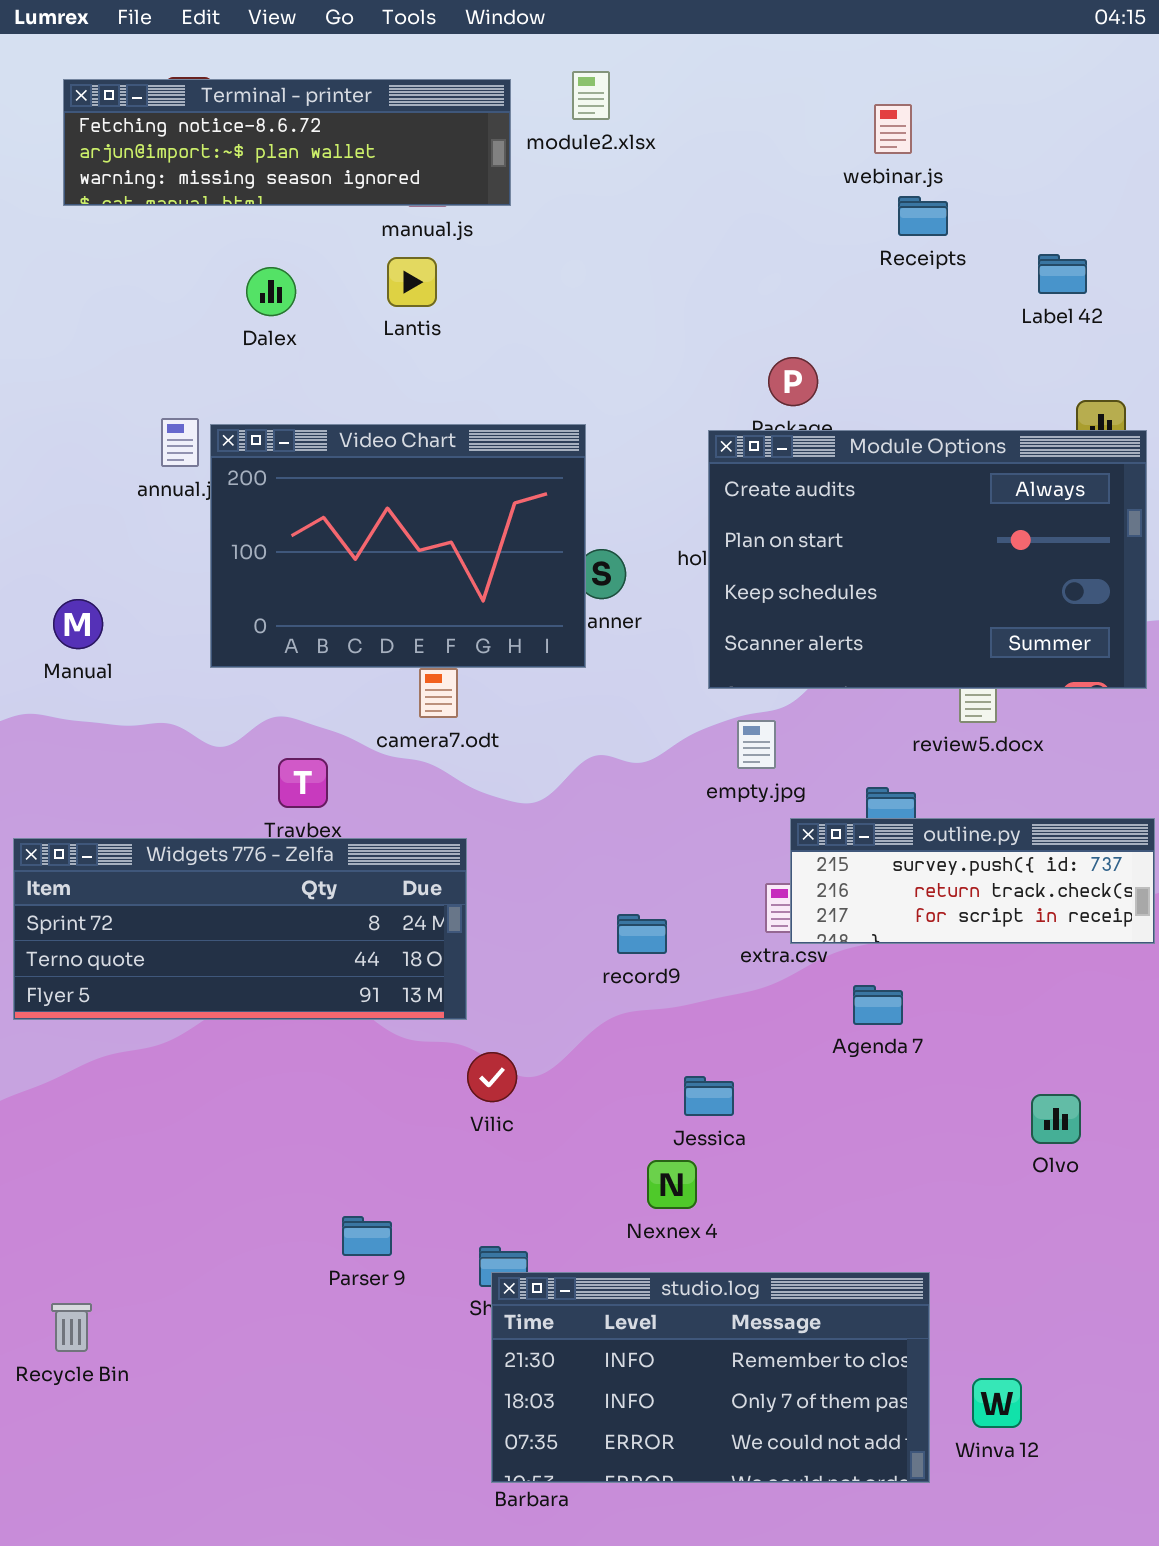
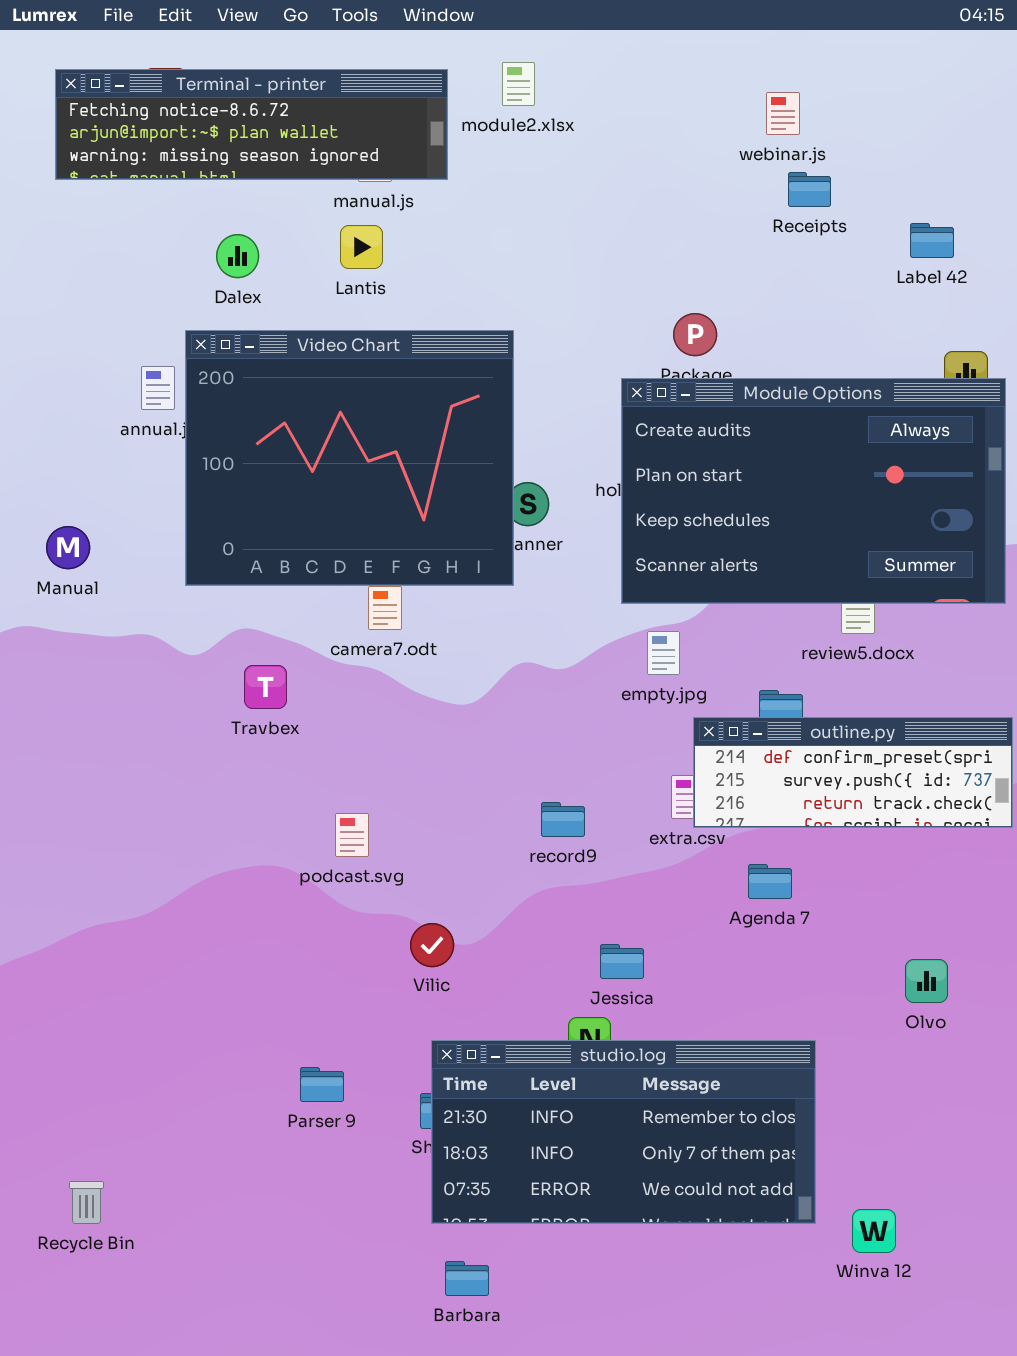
Video Chart: [210,424,586,668] -> [185,330,514,586], resized
outline.py: [790,818,1155,944] -> [693,717,1013,828], scrolled up 1 row
Widgets 776 - Zelfa: [13,838,467,1020] -> none, closed
studio.log: [491,1272,930,1483] -> [431,1040,816,1224], moved
Recycle Bin: [51,1303,92,1352] -> [69,1181,104,1224], moved

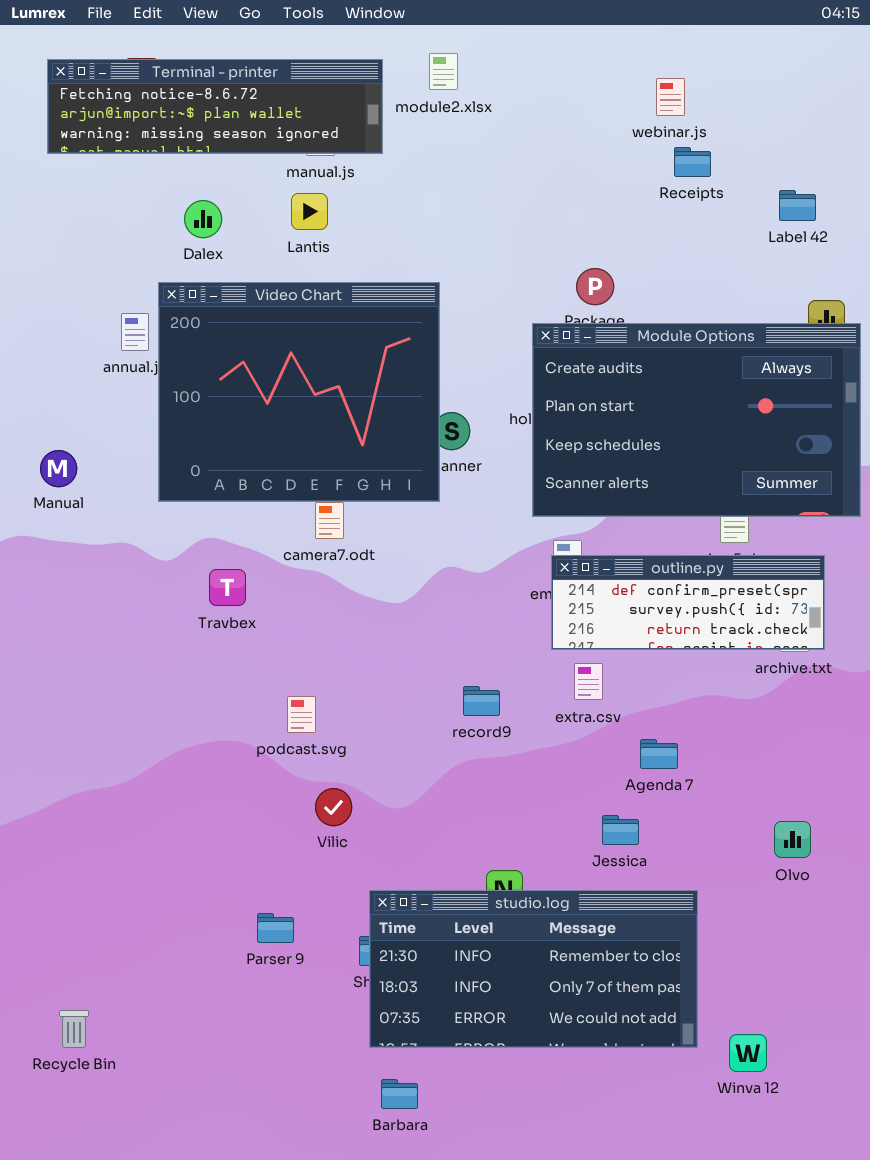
outline.py: [693,717,1013,828] -> [551,555,825,650], moved
Vilic: [410,923,454,967] -> [315,788,352,826], moved
Jessica: [600,944,644,979] -> [602,815,639,845], moved

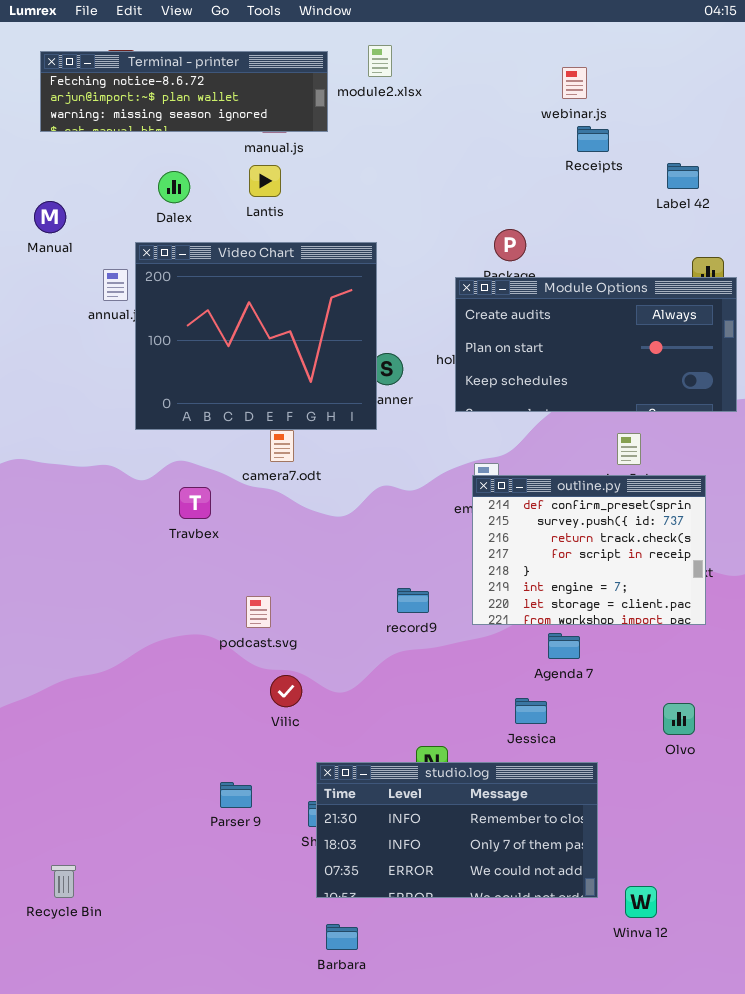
Module Options: [532,323,861,517] -> [455,277,737,412], resized
Manual: [40,450,77,487] -> [34,201,66,233], moved
outline.py: [551,555,825,650] -> [472,475,706,625], resized

